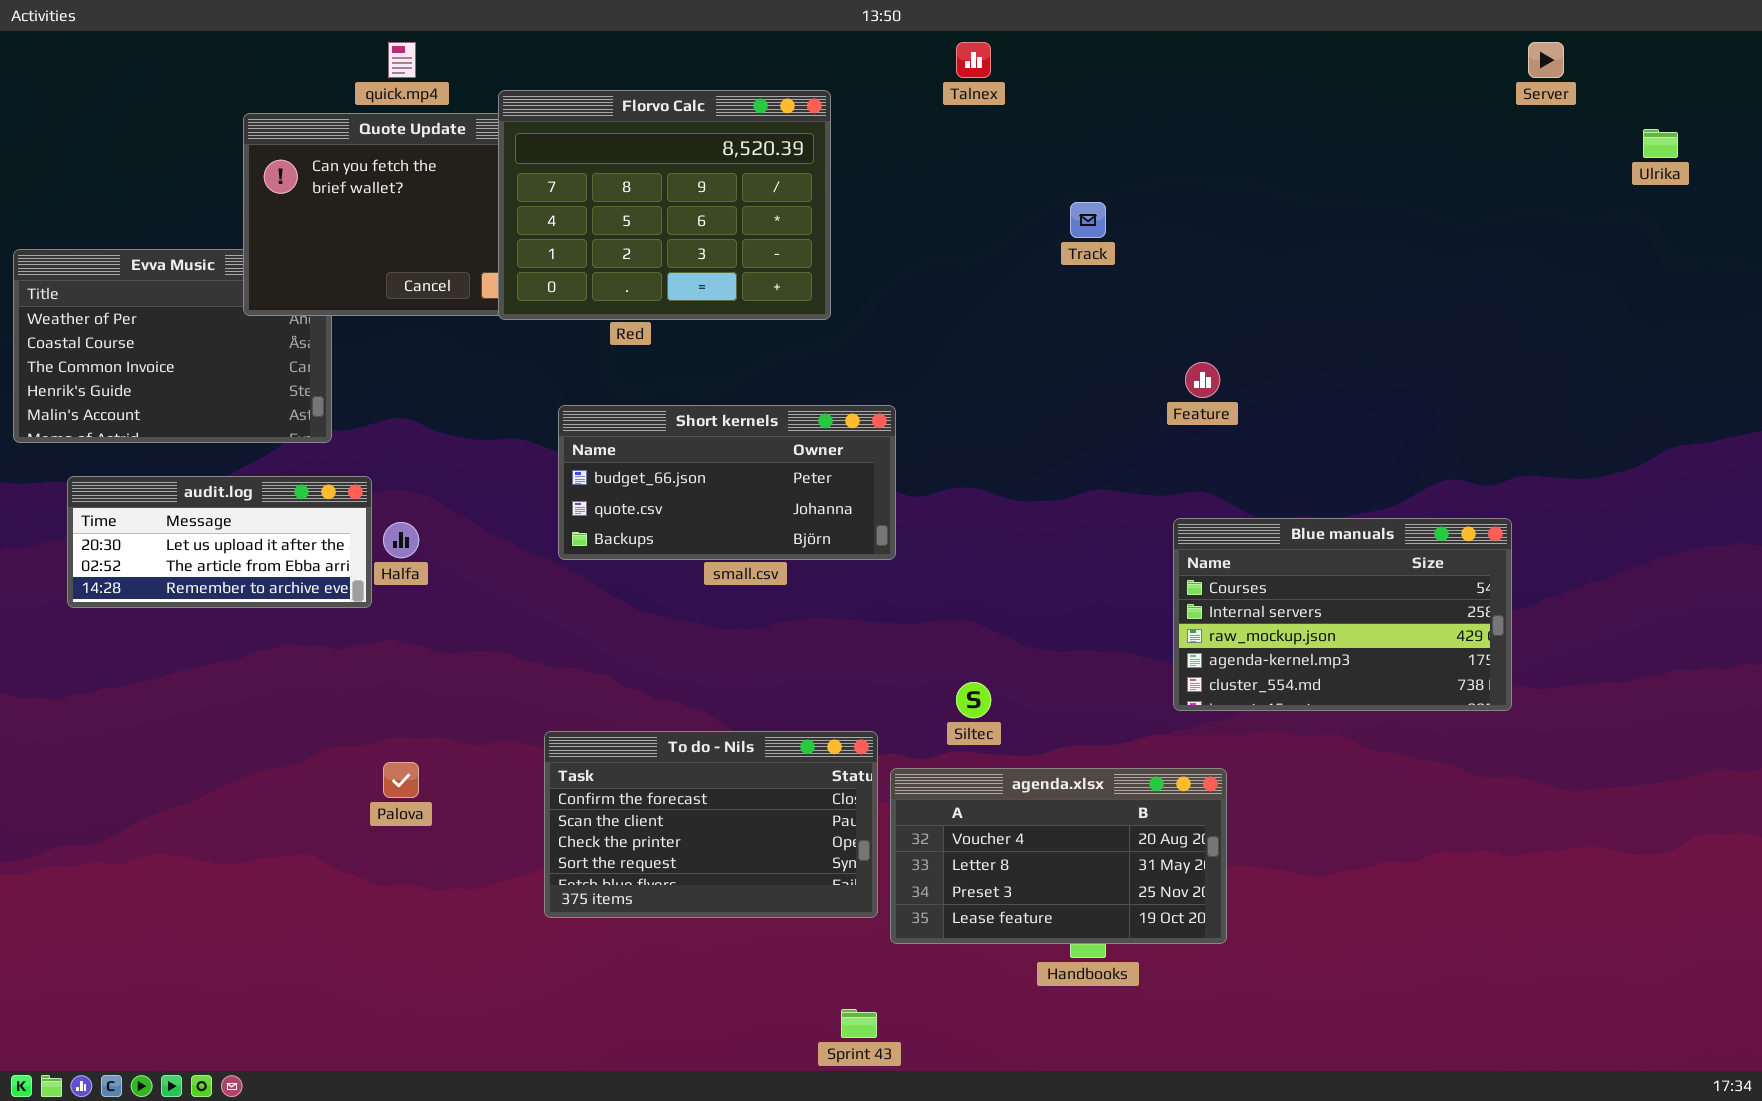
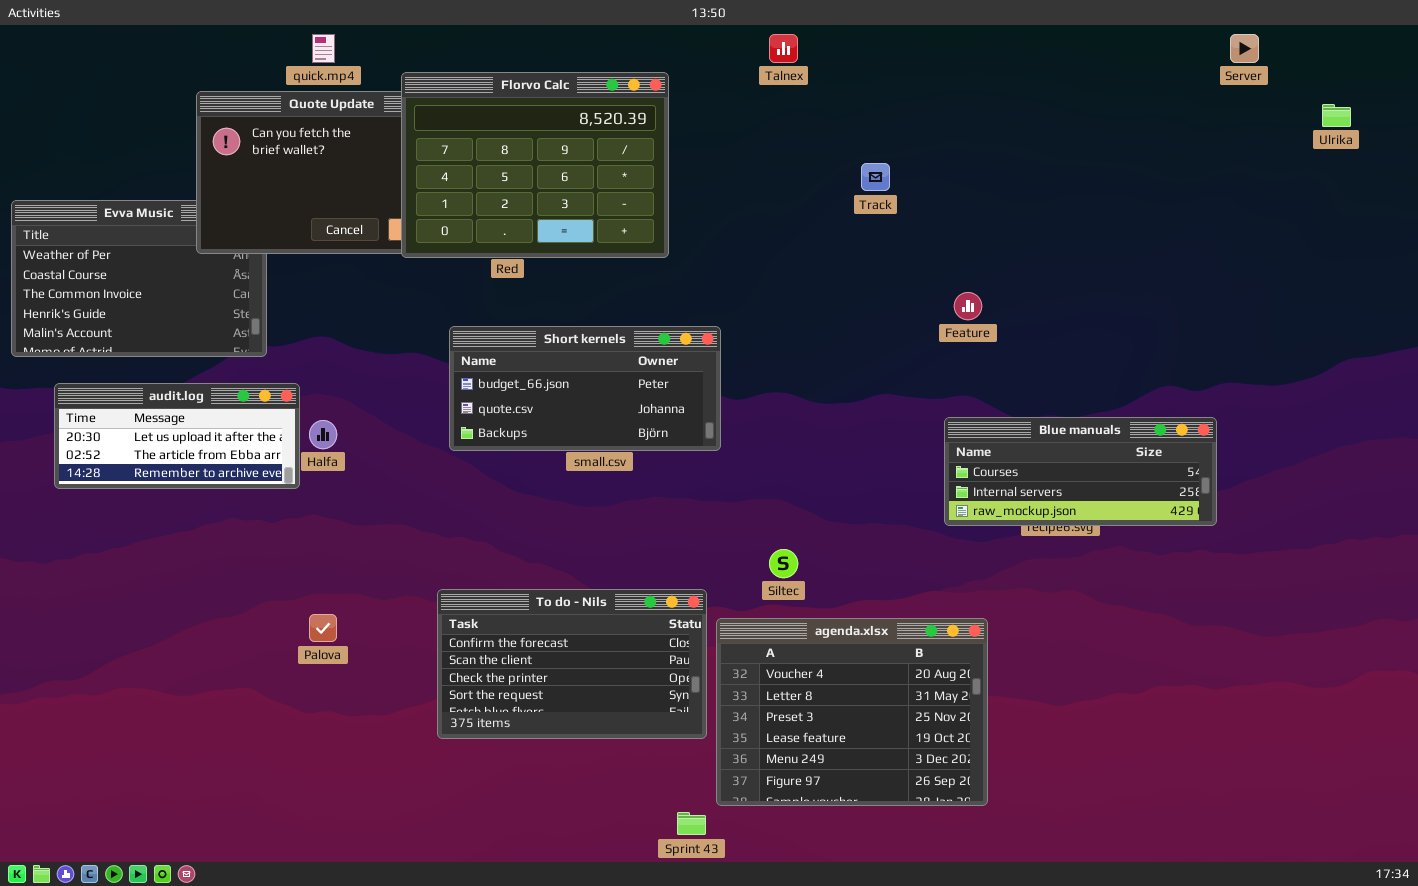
Blue manuals: [1173,518,1512,711] -> [944,417,1217,526], resized
agenda.xlsx: [890,768,1227,944] -> [716,618,988,806], resized

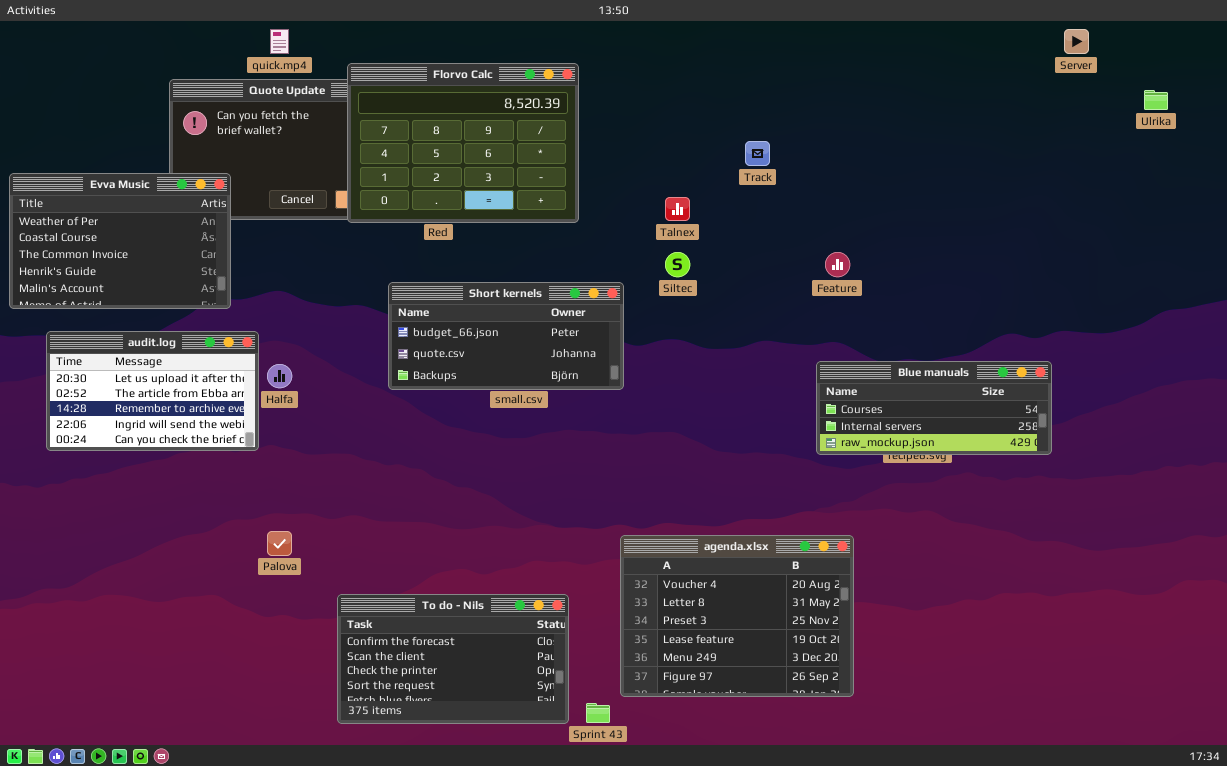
Talnex: [769,34,798,63] -> [665,197,690,221], moved
Evva Music: [11,200,267,357] -> [9,173,231,309], raised
audit.log: [54,383,300,489] -> [46,331,259,451], resized
Siltec: [769,549,798,578] -> [665,252,690,277], moved
To do - Nils: [437,589,707,739] -> [337,594,569,724], moved

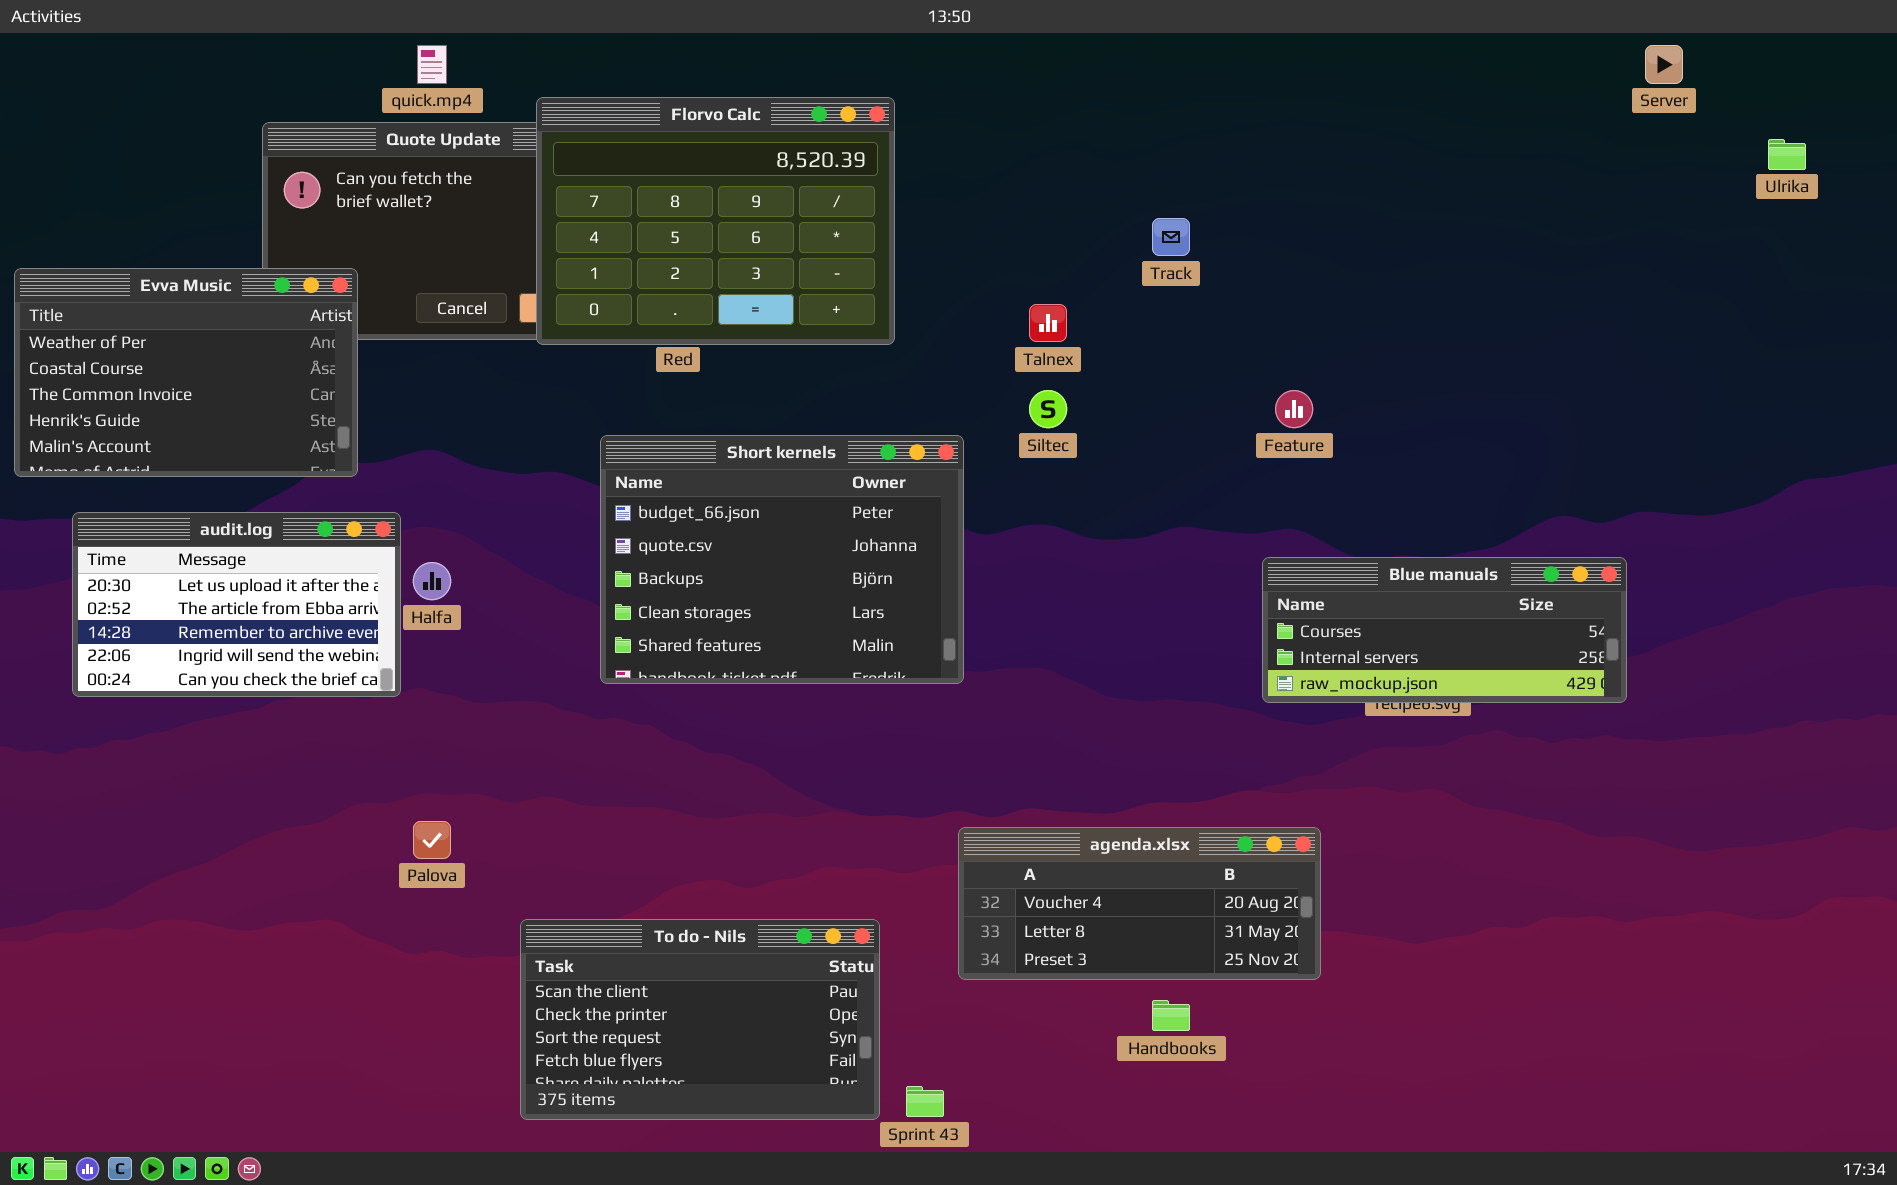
Short kernels: [388,282,624,390] -> [600,435,964,684], resized
agenda.xlsx: [620,535,854,697] -> [958,827,1321,980], resized
To do - Nils: [337,594,569,724] -> [520,919,880,1120], scrolled down 1 row

